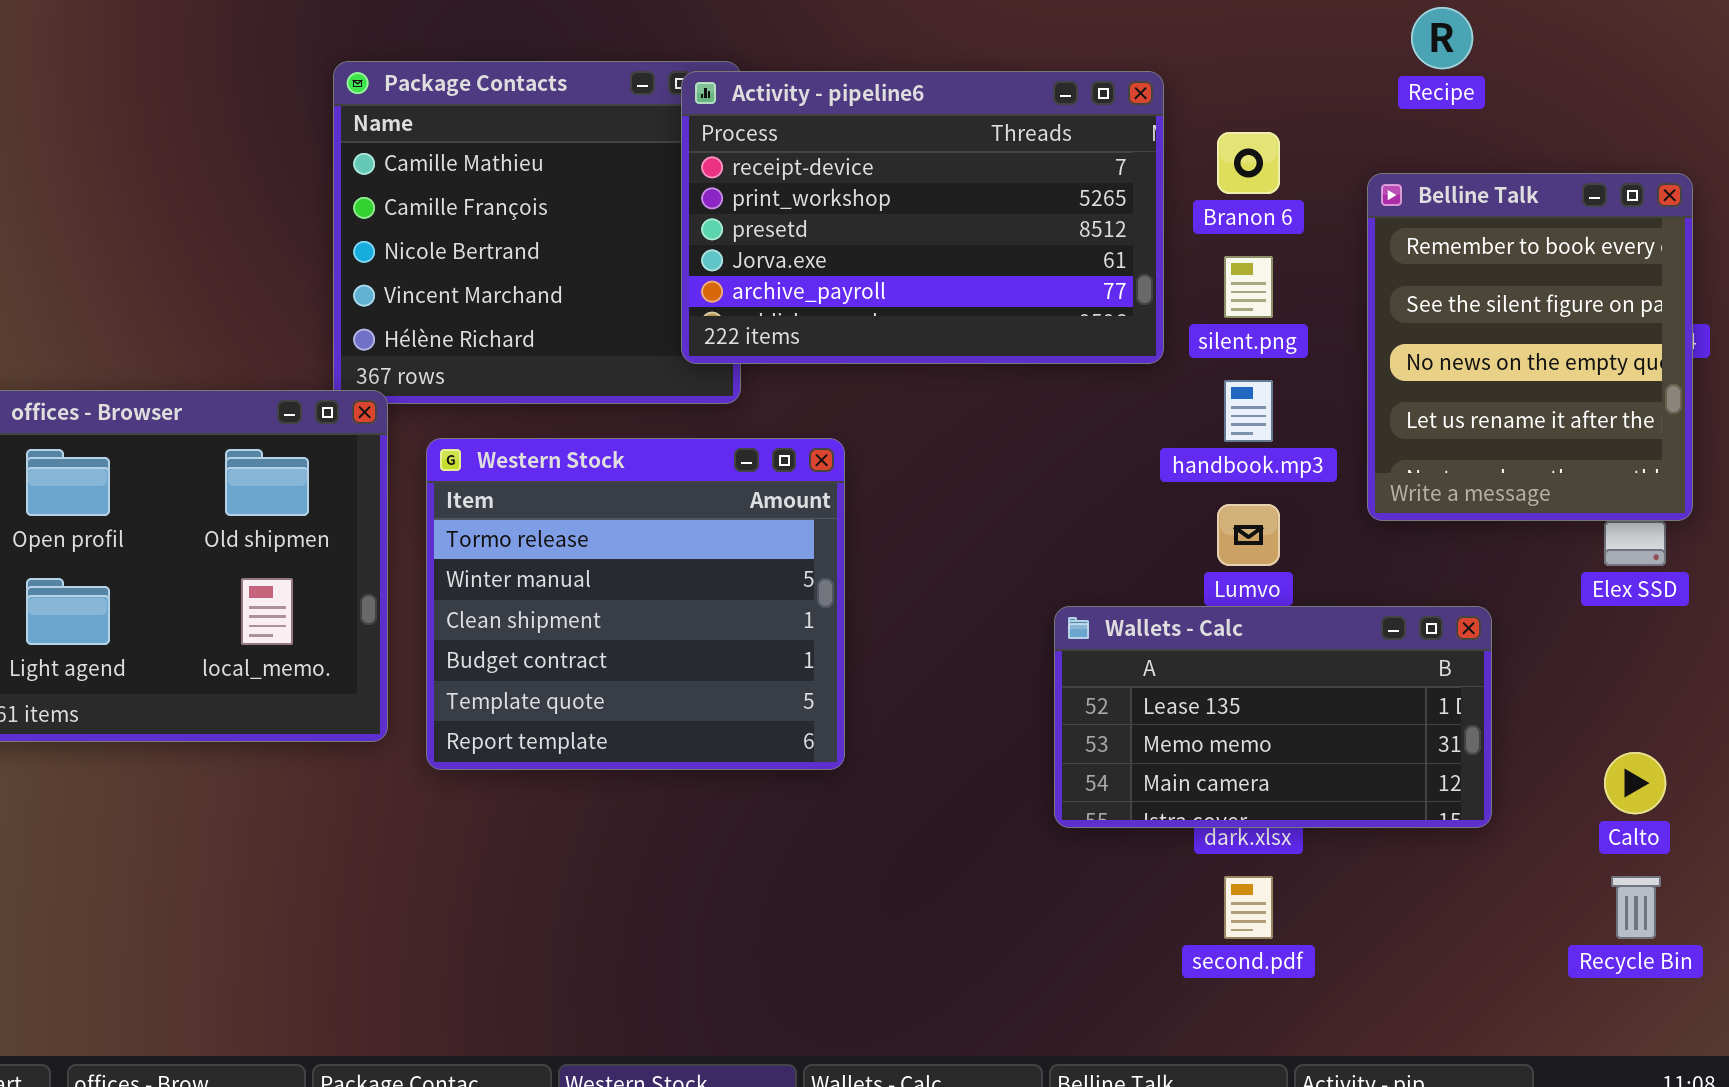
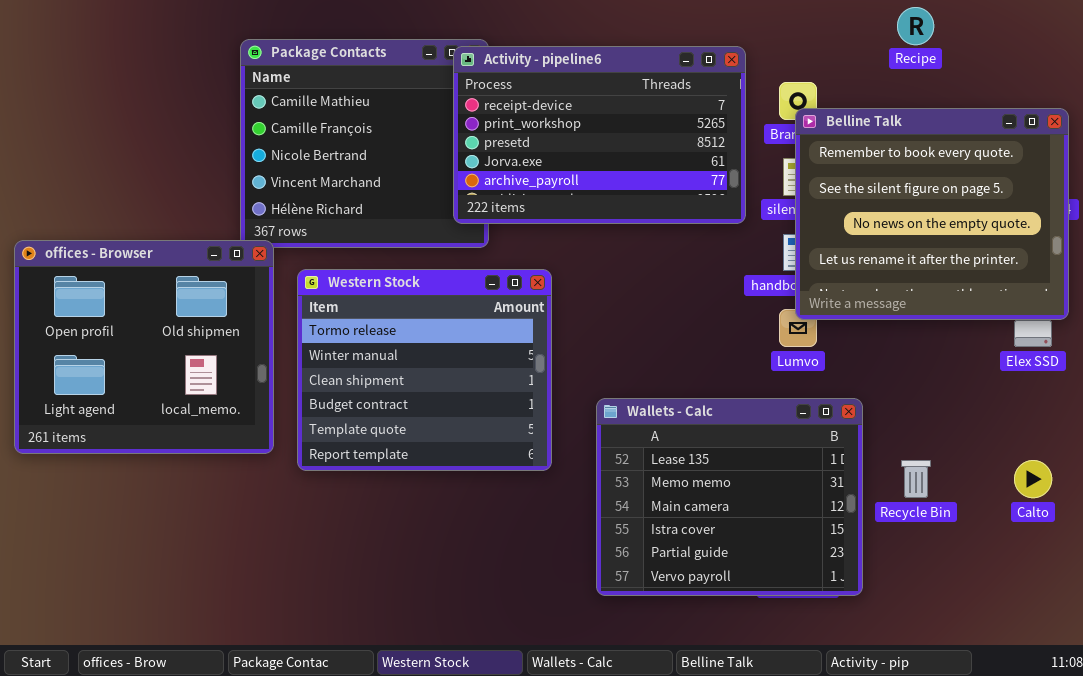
Belline Talk: [1367,173,1693,521] -> [795,108,1069,320], resized
Wallets - Calc: [1054,606,1492,828] -> [596,398,863,596], moved, resized
Recycle Bin: [1611,876,1661,939] -> [901,460,931,498], moved

